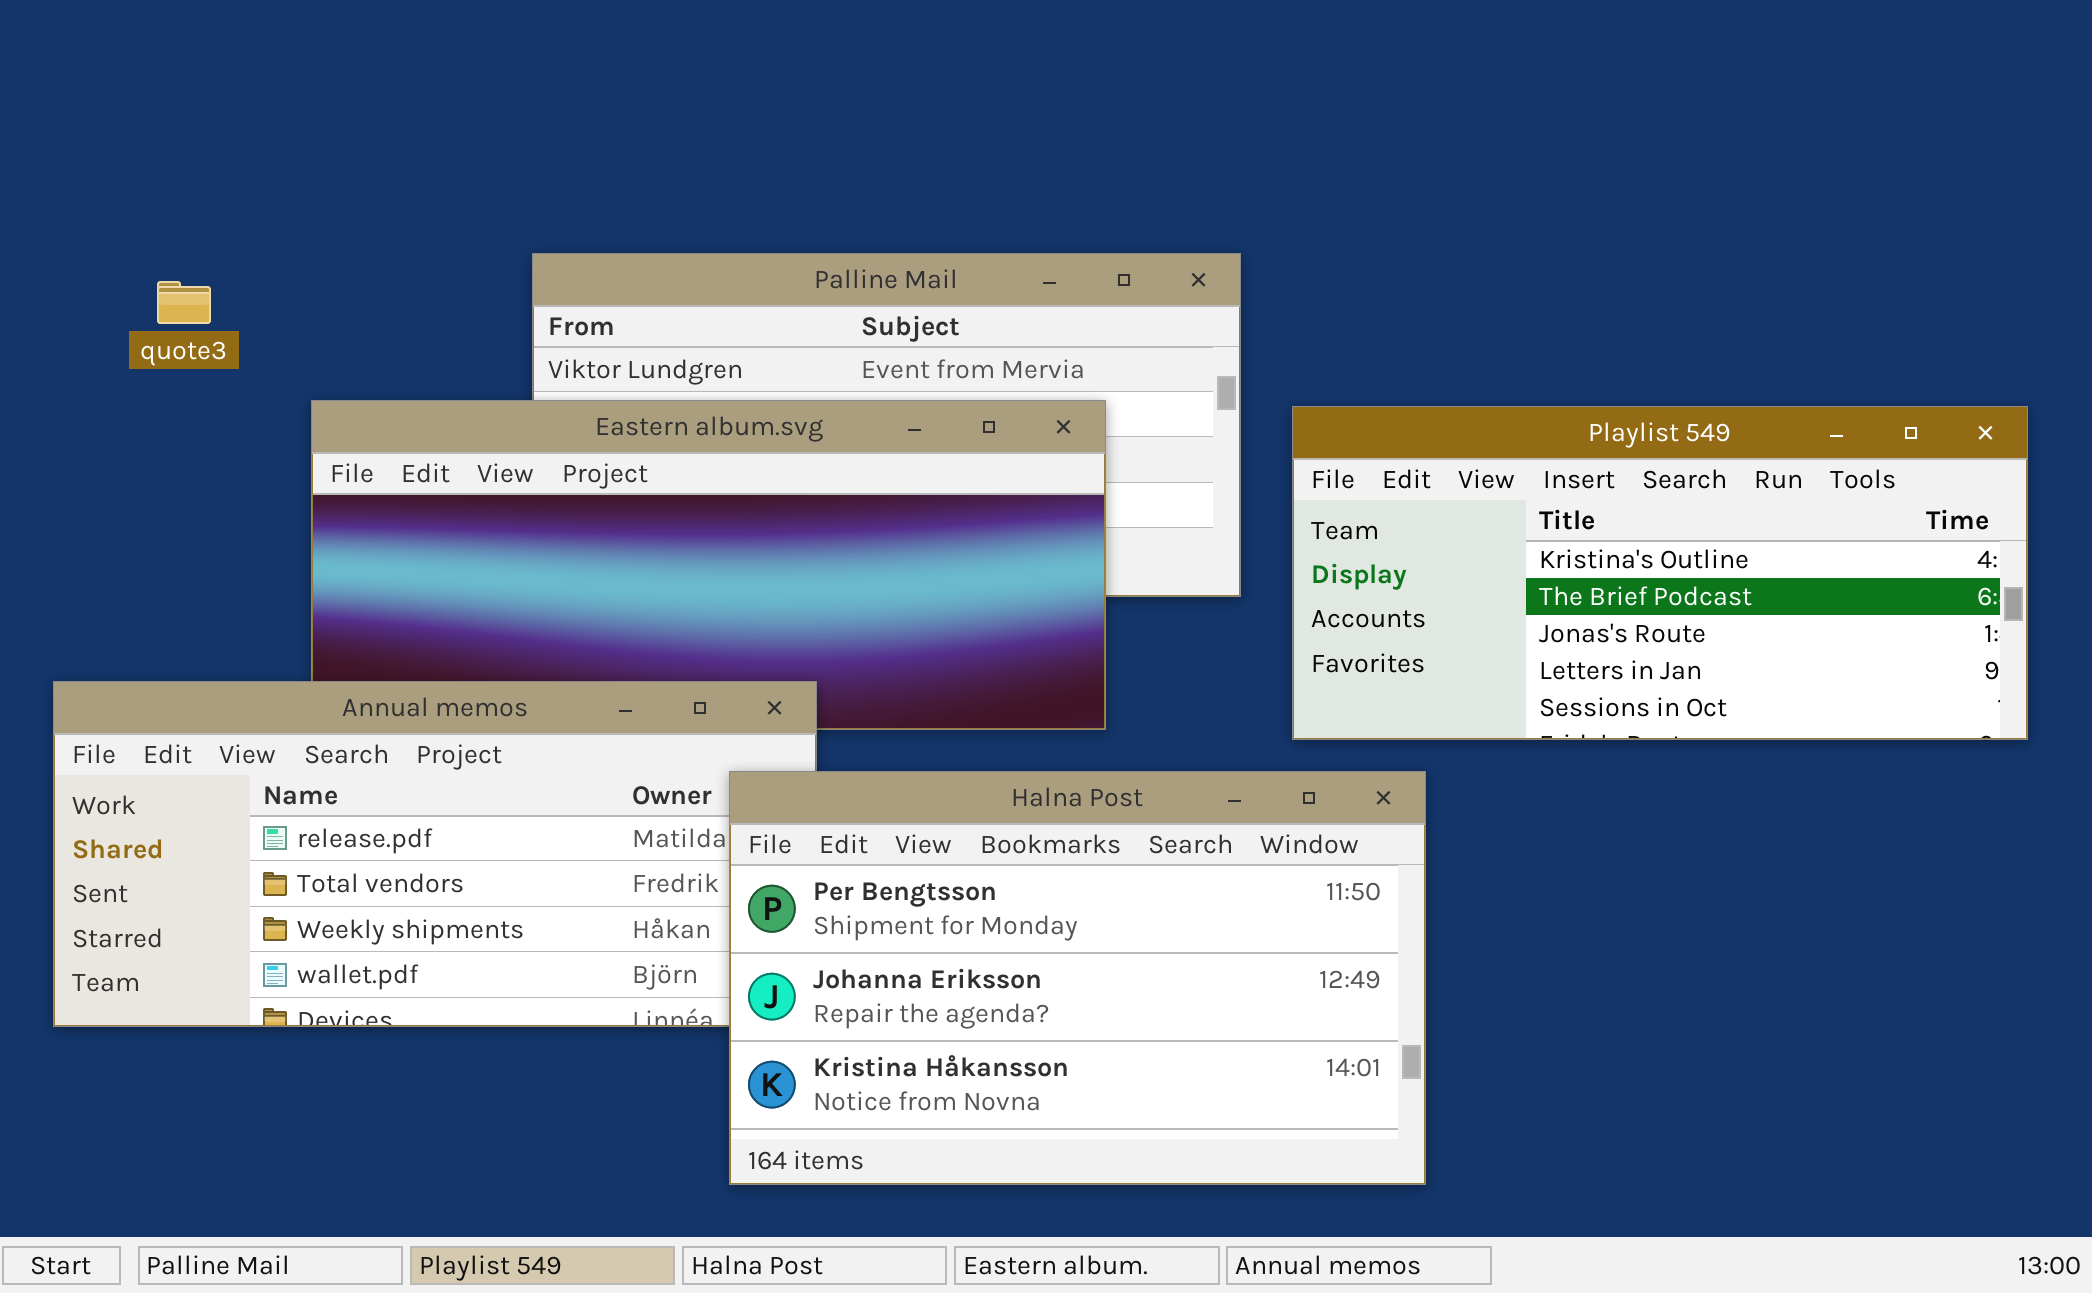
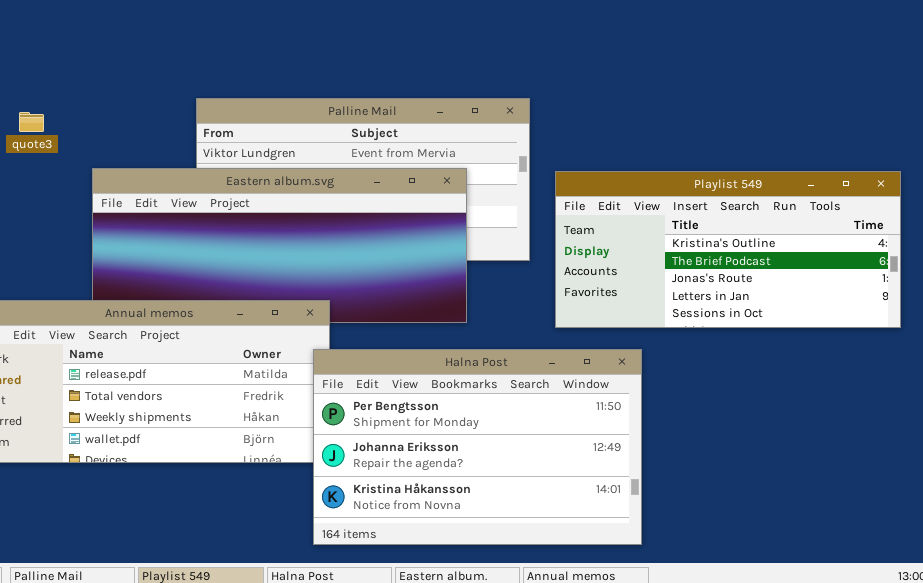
Halna Post: [729,771,1426,1185] -> [313,349,642,545], moved

